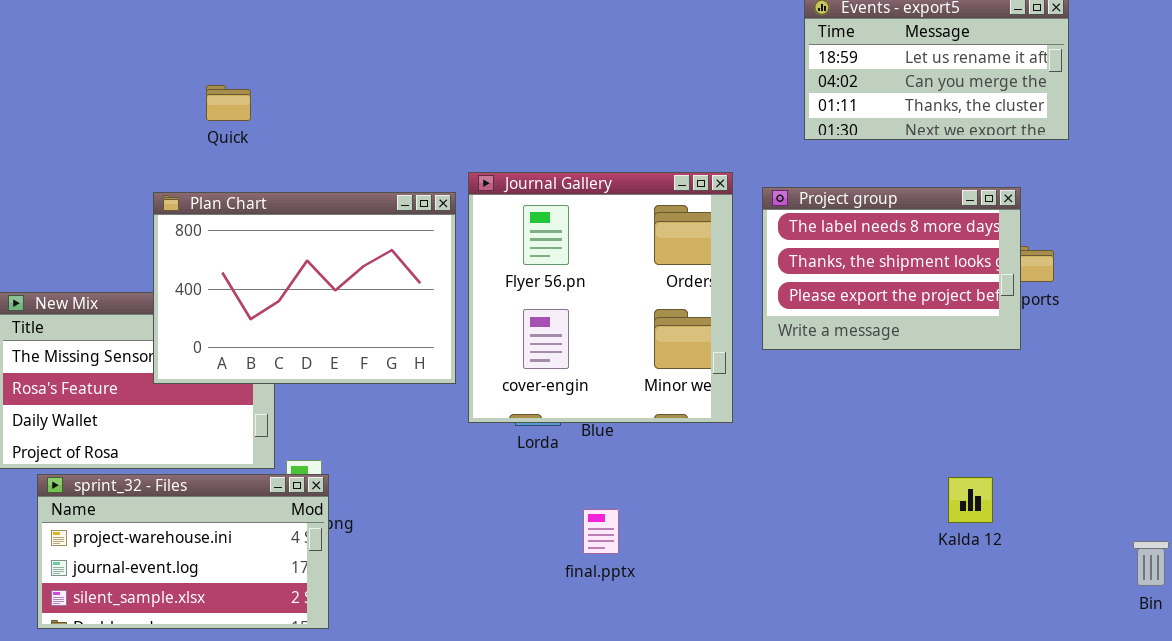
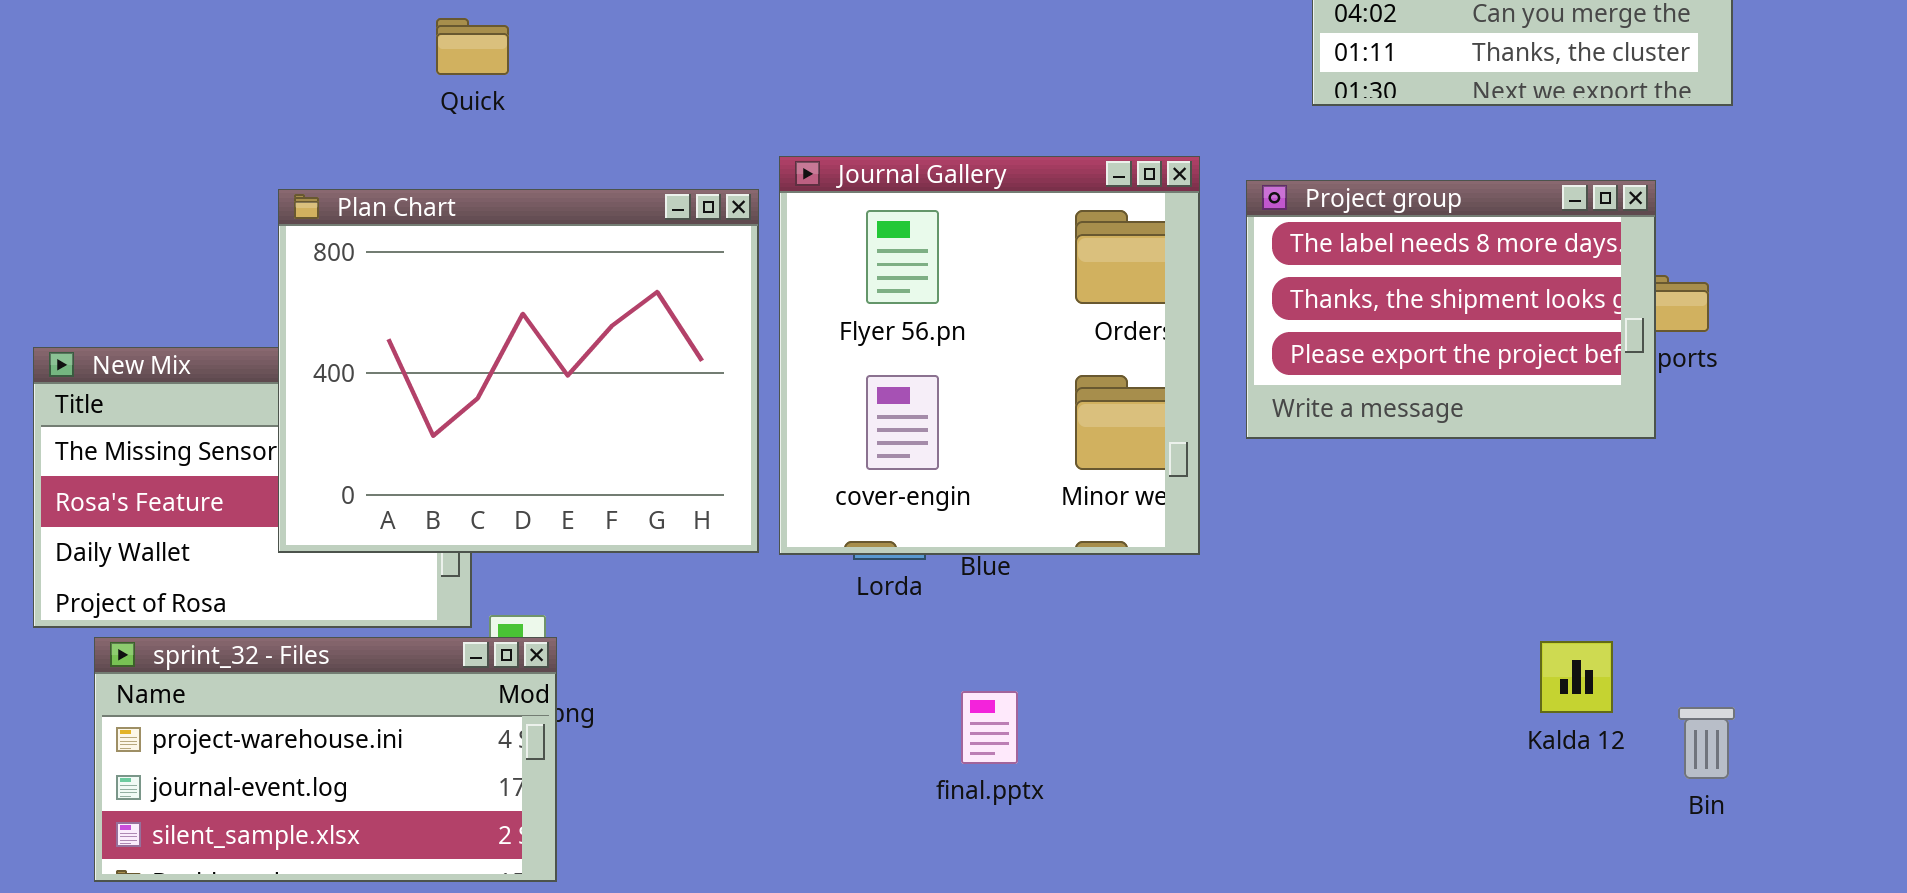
Quick: [206,85,251,121] -> [436,18,509,75], moved
Plan Chart: [153,192,456,384] -> [278,189,759,553], resized
Bin: [1133,541,1169,586] -> [1678,707,1735,779], moved

